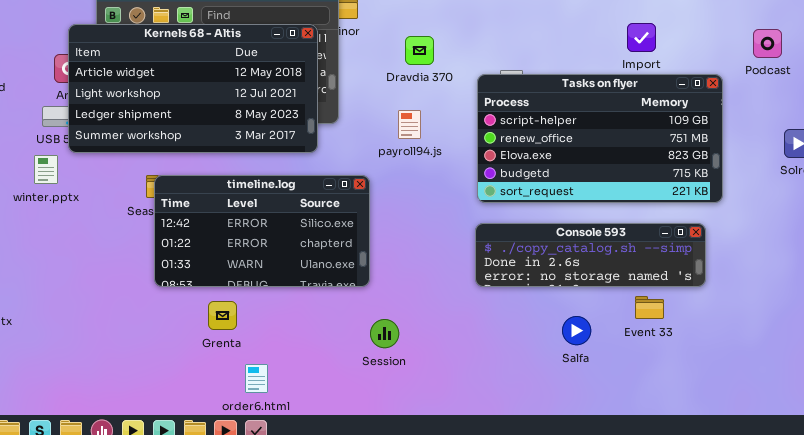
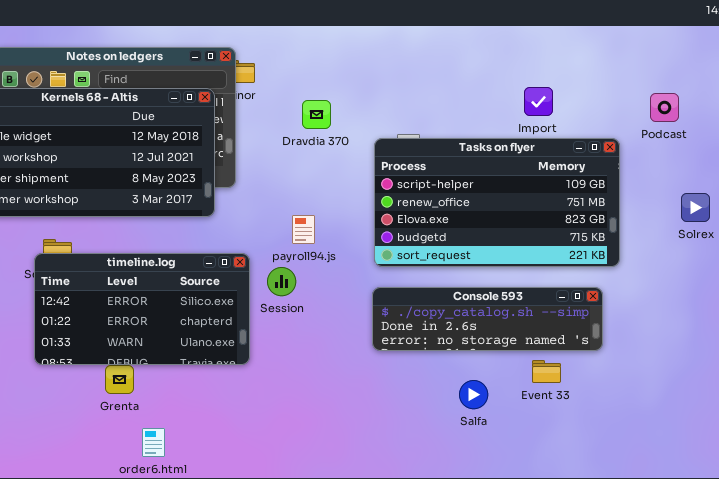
payroll94.js: [398,110,421,139] -> [292,215,315,244], moved
timeline.log: [154,175,370,287] -> [34,253,250,365], moved
Session: [370,319,399,348] -> [267,267,296,296], moved

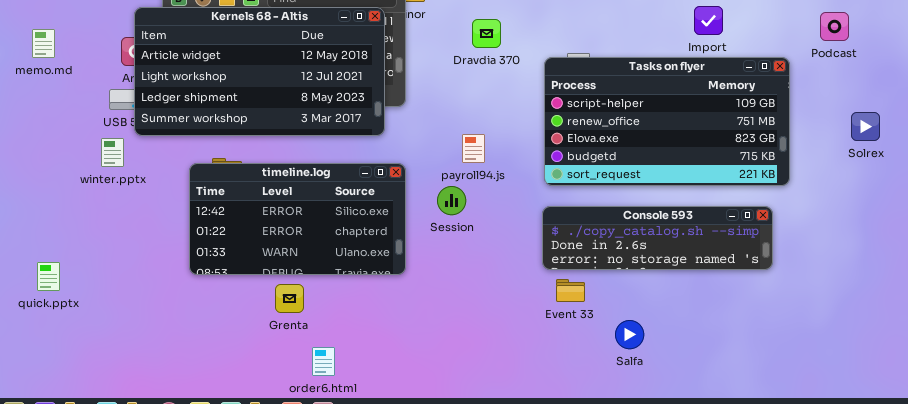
timeline.log: [34,253,250,365] -> [189,163,406,275], moved
Event 33: [532,360,561,383] -> [556,279,585,302], moved
Salfa: [459,380,488,409] -> [615,320,644,349], moved

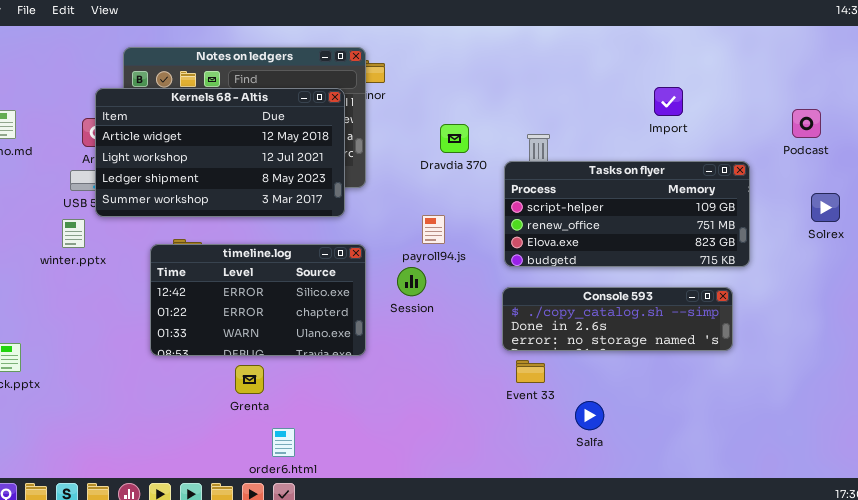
Podcast: [820,12,849,41] -> [792,109,821,138], moved
Dravdia 370: [472,19,501,48] -> [440,124,469,153], moved
Tasks on flyer: [544,57,790,186] -> [504,161,750,267], resized

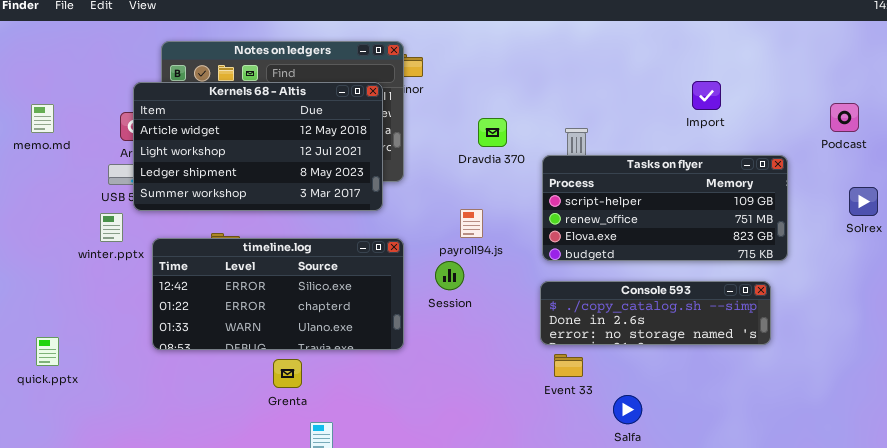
timeline.log: [150,244,366,356] -> [152,238,404,350], resized

